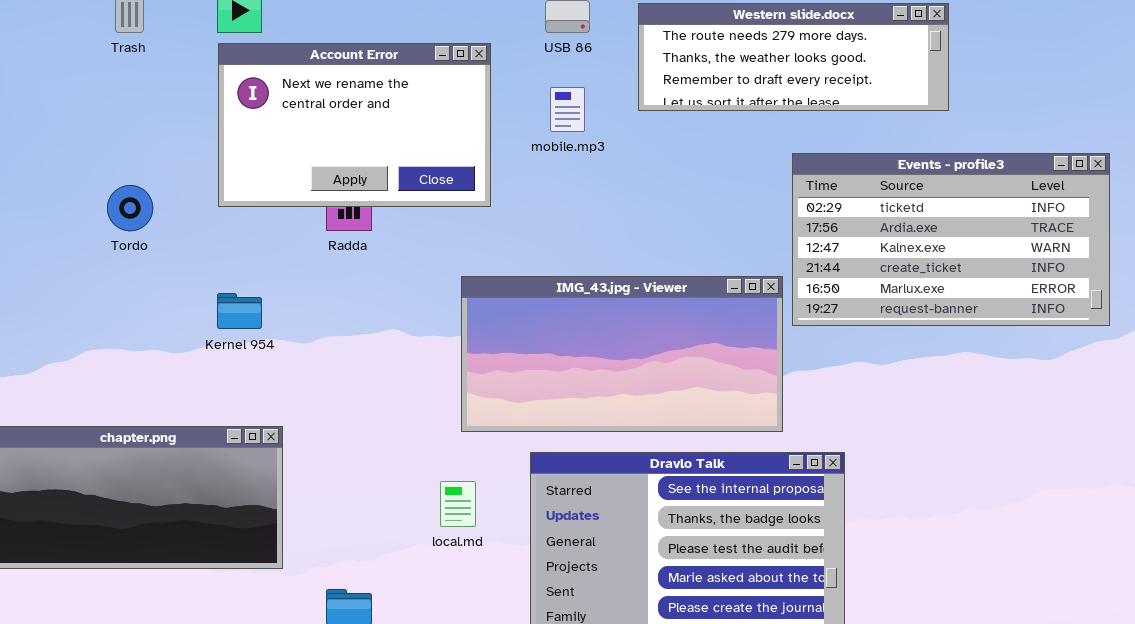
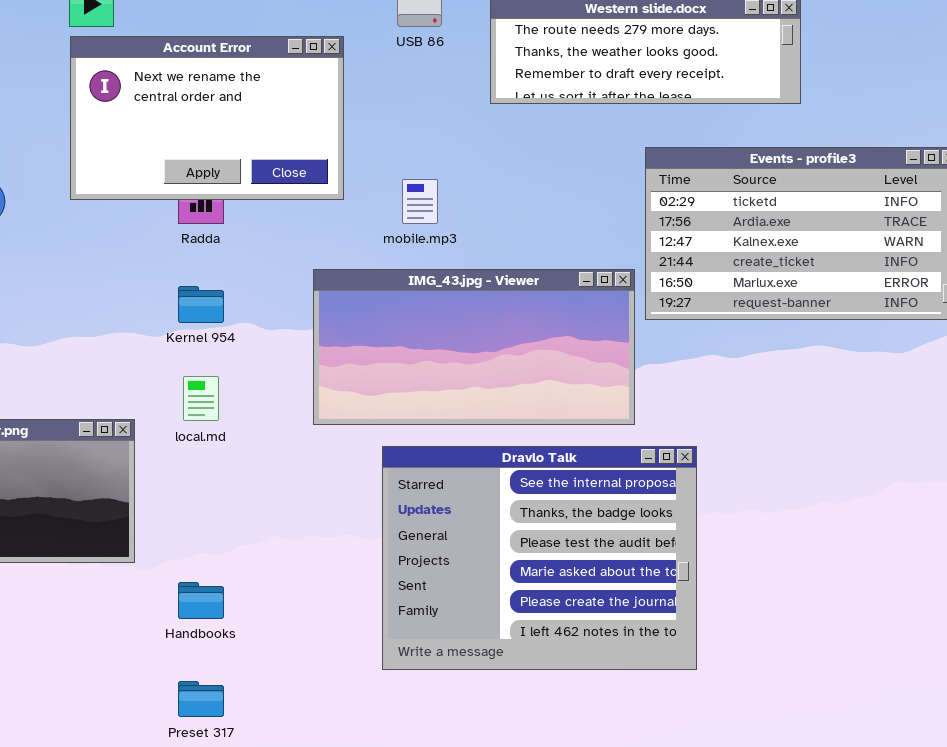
mobile.mp3: [550,87,585,132] -> [402,179,438,224], moved
Kernel 954: [217,293,262,329] -> [178,286,224,323], moved
local.md: [440,481,476,527] -> [183,376,219,421], moved

